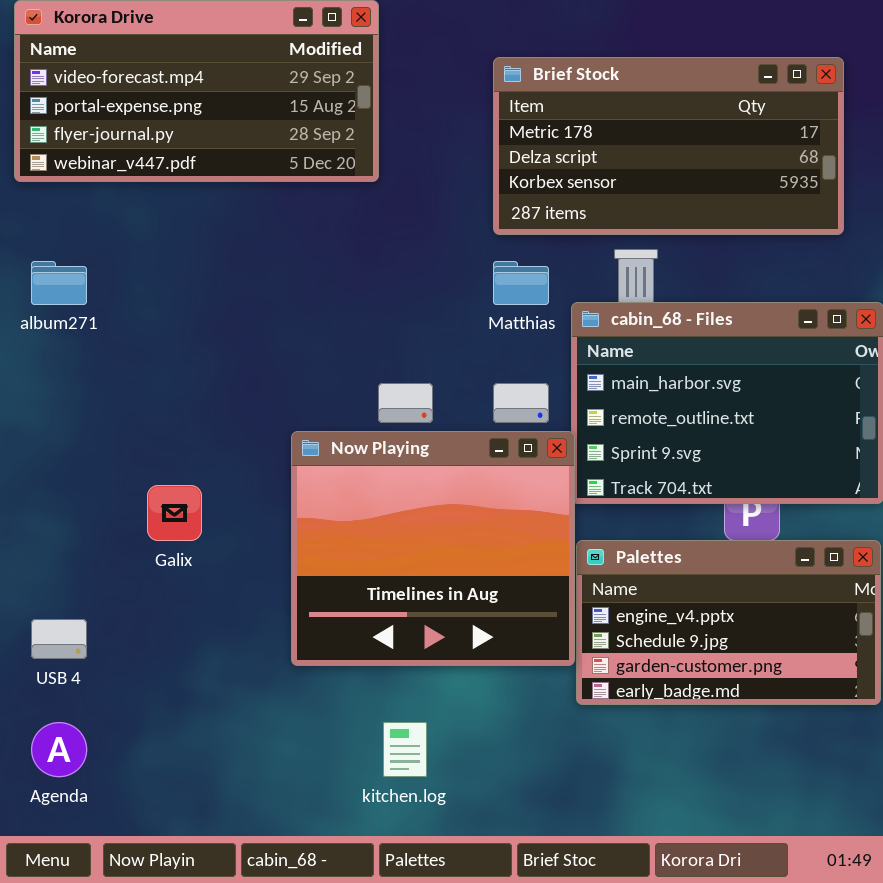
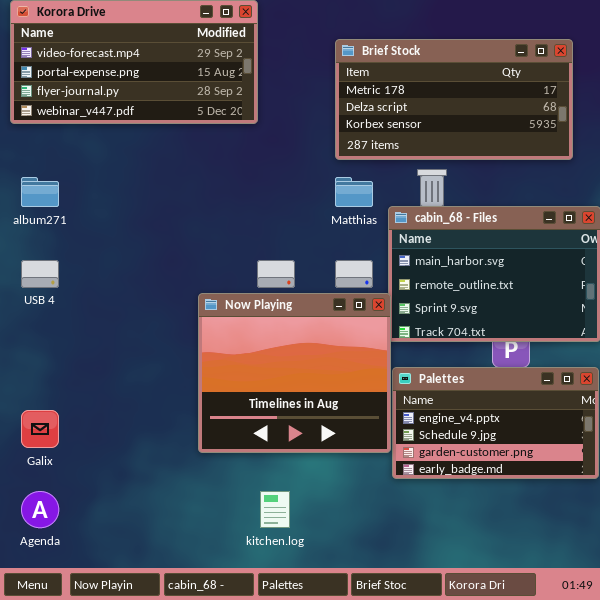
Galix: [147,485,202,541] -> [21,410,59,448], moved
USB 4: [31,619,87,659] -> [21,260,59,288], moved

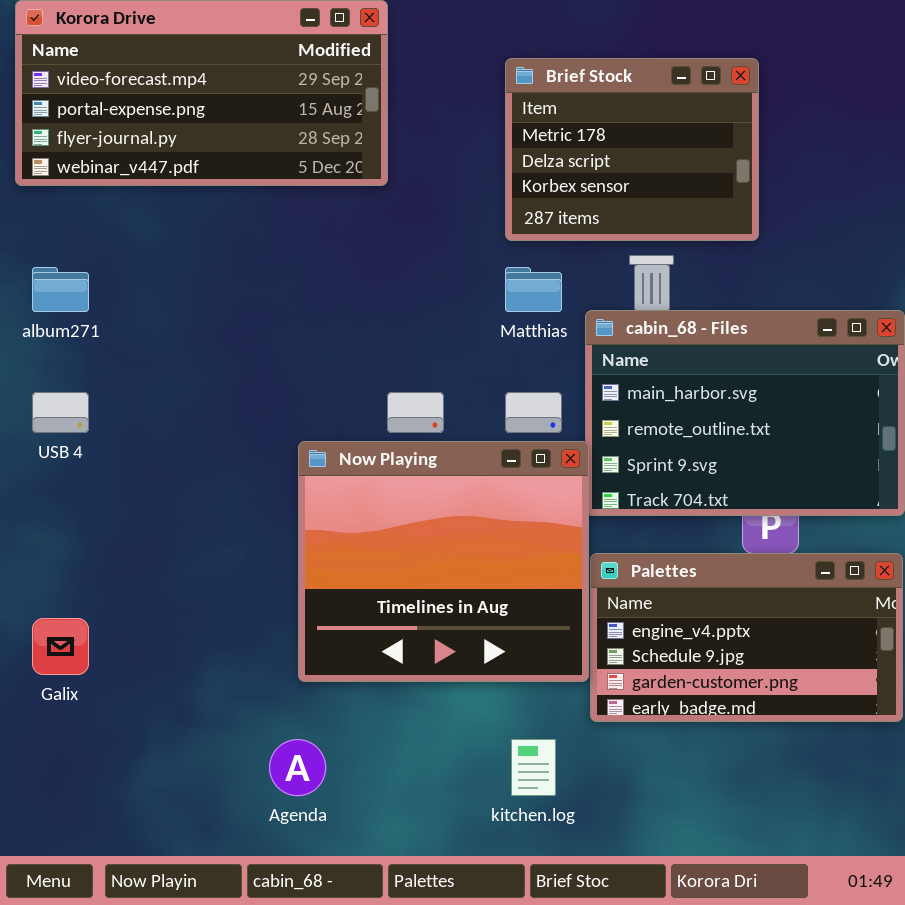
Brief Stock: [335,39,573,160] -> [505,58,759,241], resized
Agenda: [21,491,59,528] -> [269,739,326,796], moved
kitchen.log: [260,491,290,528] -> [511,739,556,796], moved

